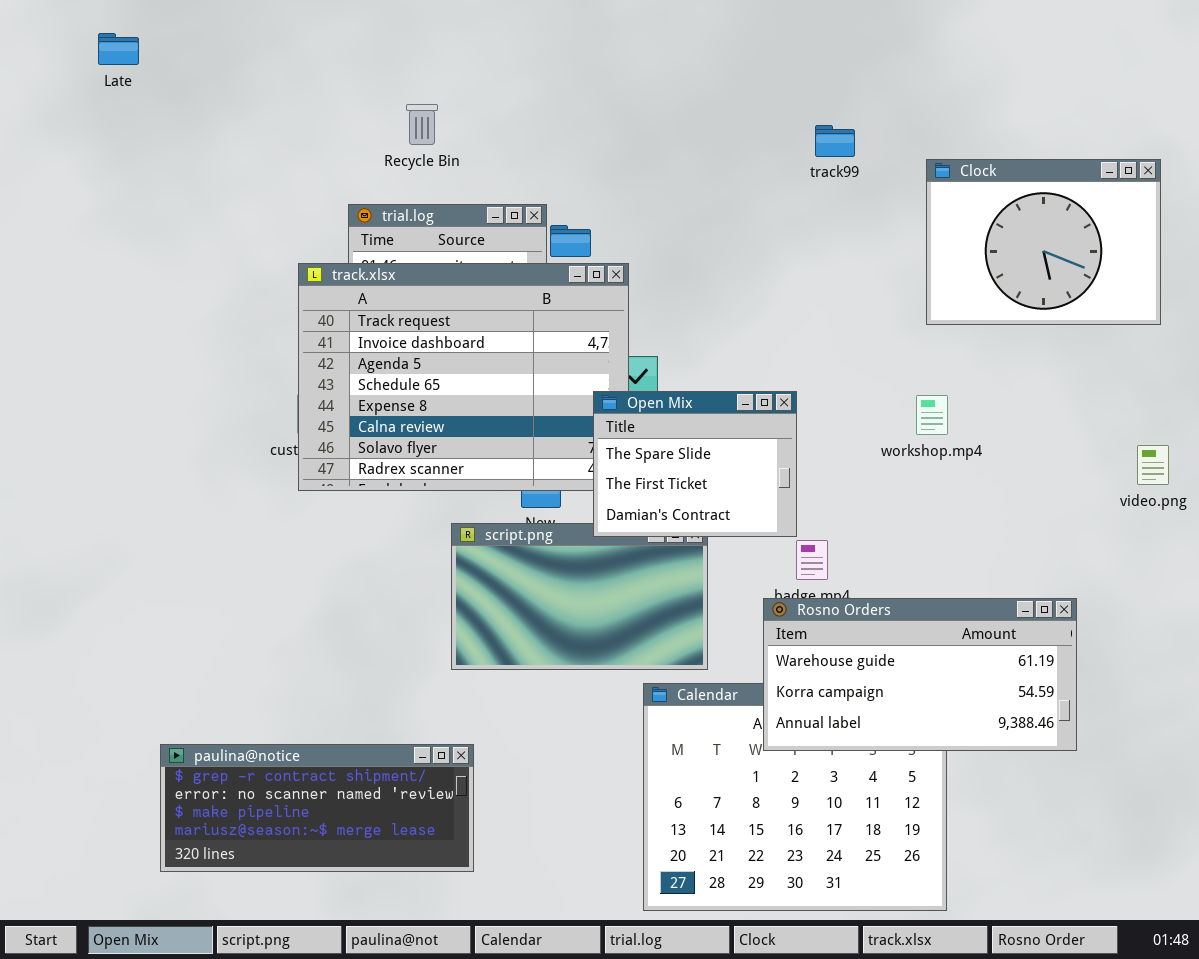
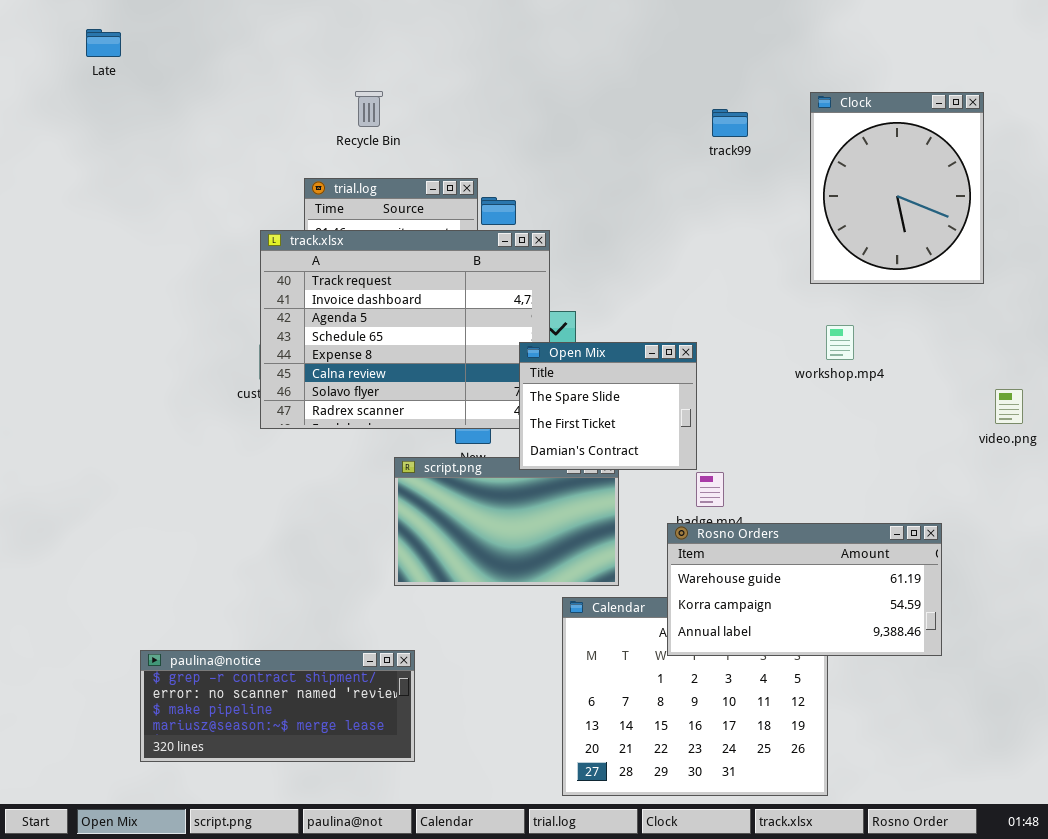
Clock: [926,159,1161,325] -> [810,92,984,284], resized
workshop.mp4: [916,395,948,435] -> [826,325,854,360], moved

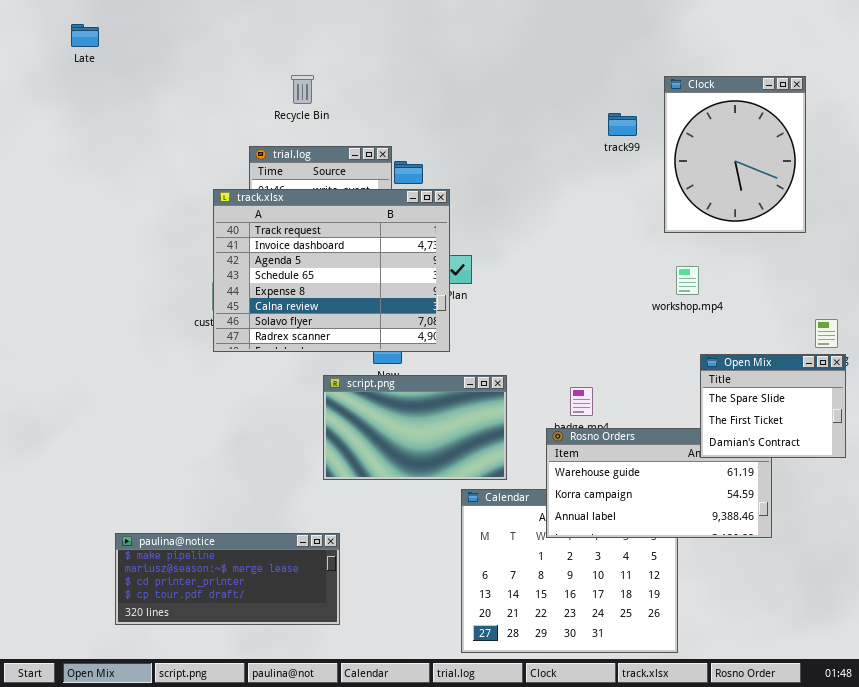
track99: [712,109,748,137] -> [608,113,637,136], moved
Open Mix: [519,342,697,470] -> [700,354,846,458], moved
paulina@notice: [140,650,415,762] -> [115,533,340,625], scrolled down 2 rows

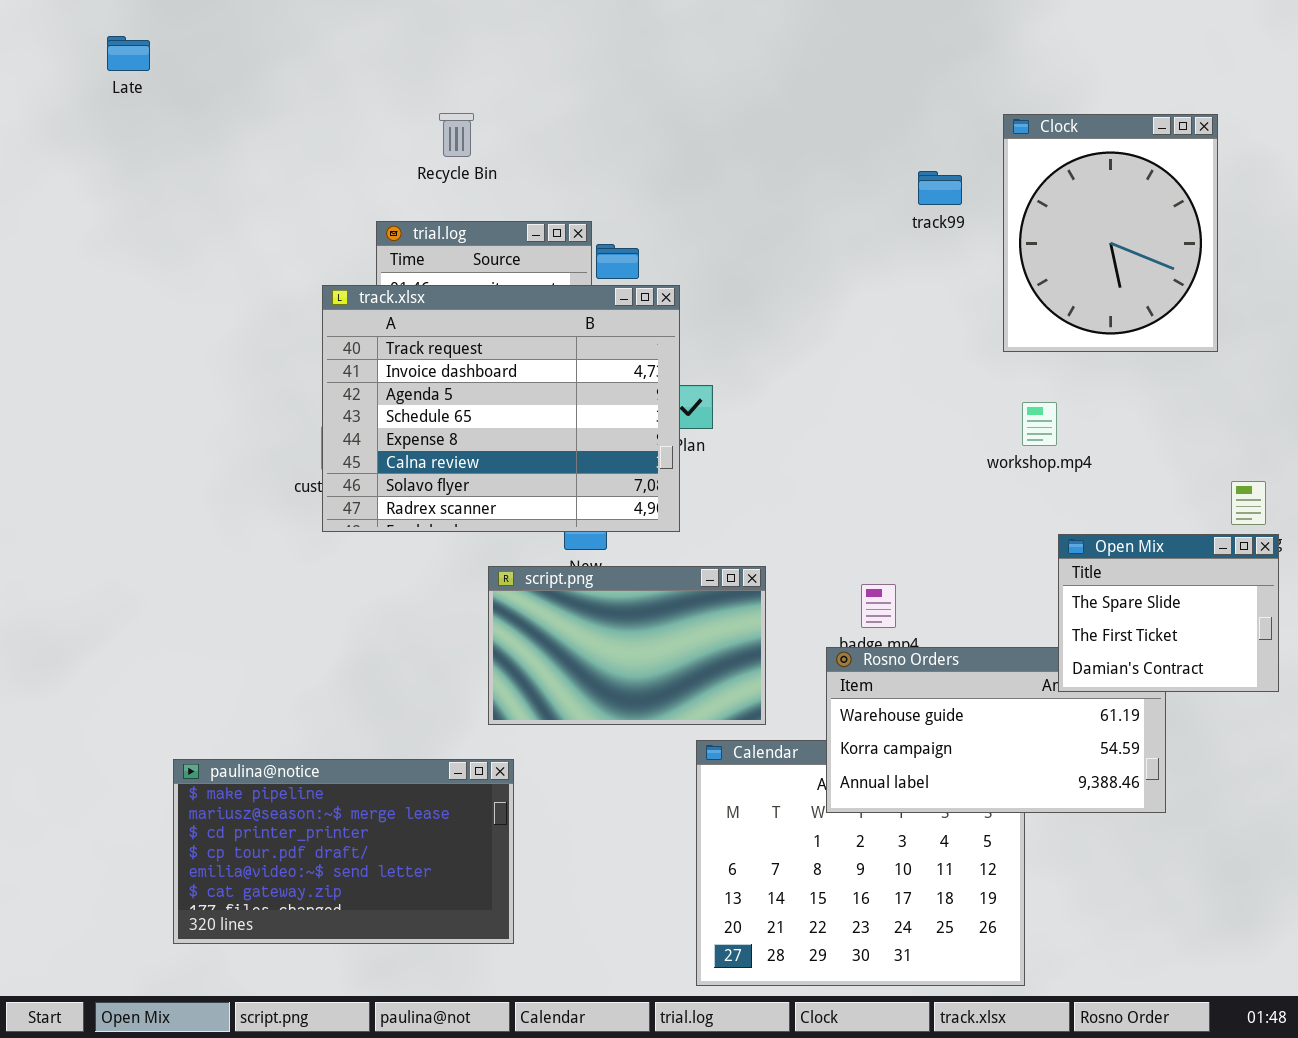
paulina@notice: [115,533,340,625] -> [173,759,514,944], resized

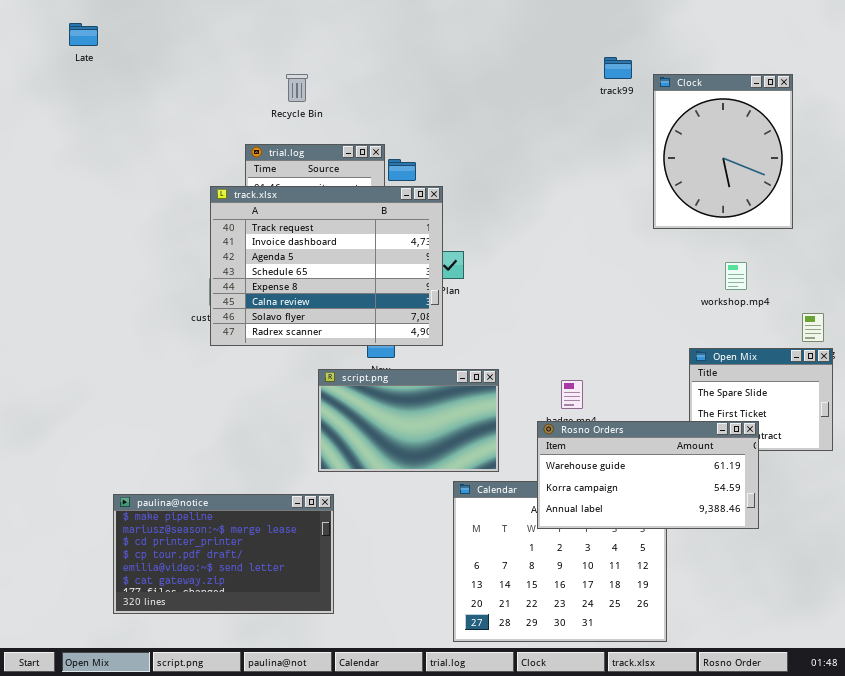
track99: [918,171,962,205] -> [604,57,632,79], moved
workshop.mp4: [1022,402,1057,446] -> [725,262,747,290], moved
Rosno Orders: [826,647,1166,813] -> [537,421,759,529], raised

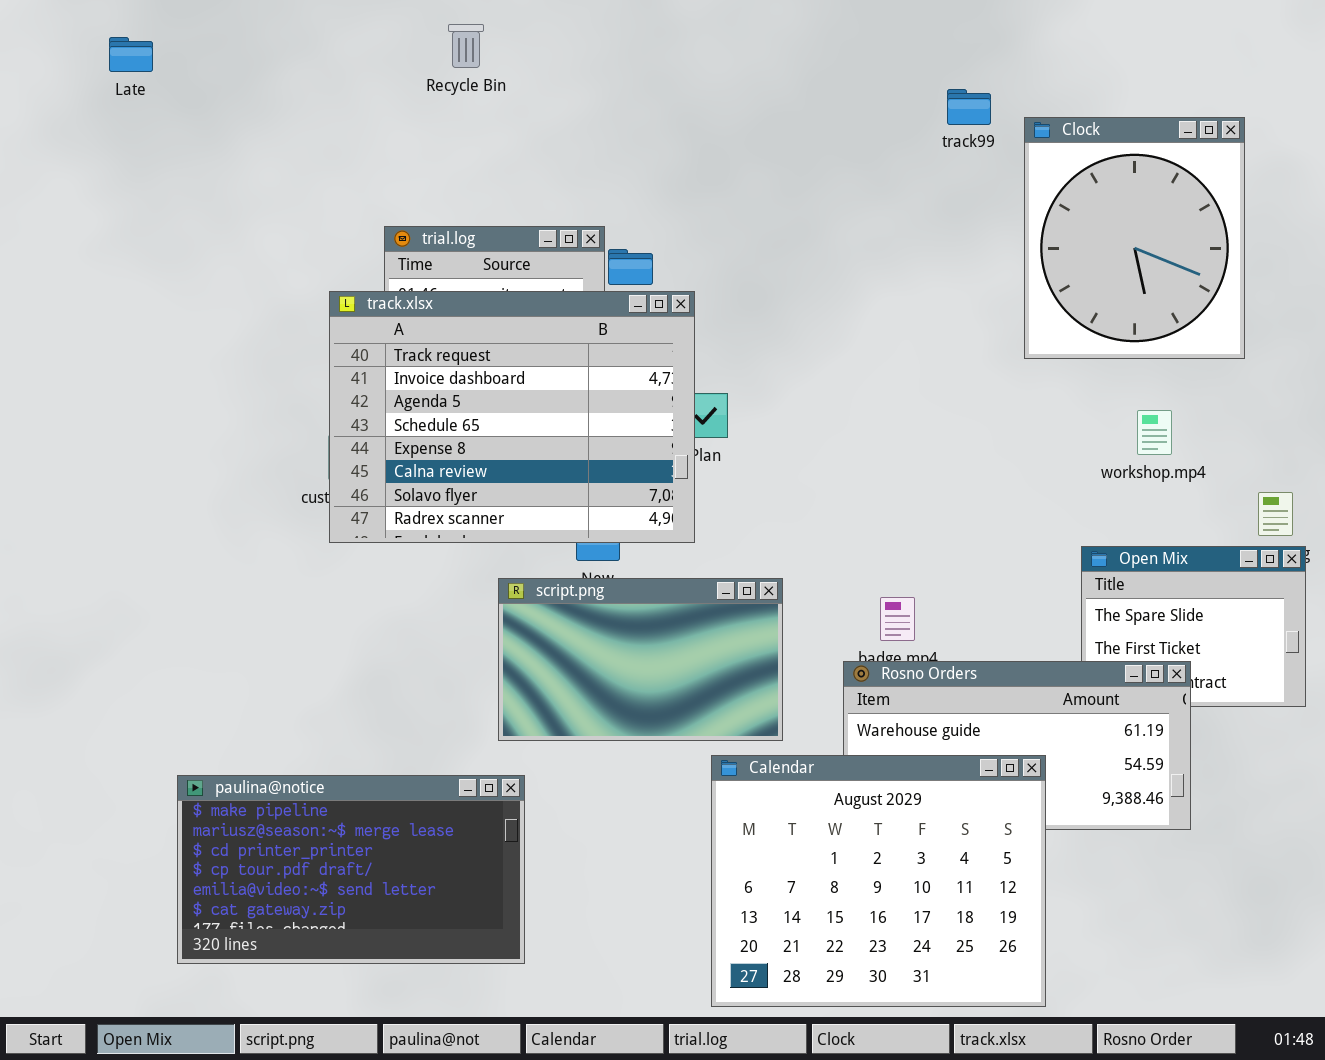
Recycle Bin: [286,74,308,102] -> [448,24,484,68], moved
Calendar: [453,481,667,642] -> [711,755,1046,1007], raised

